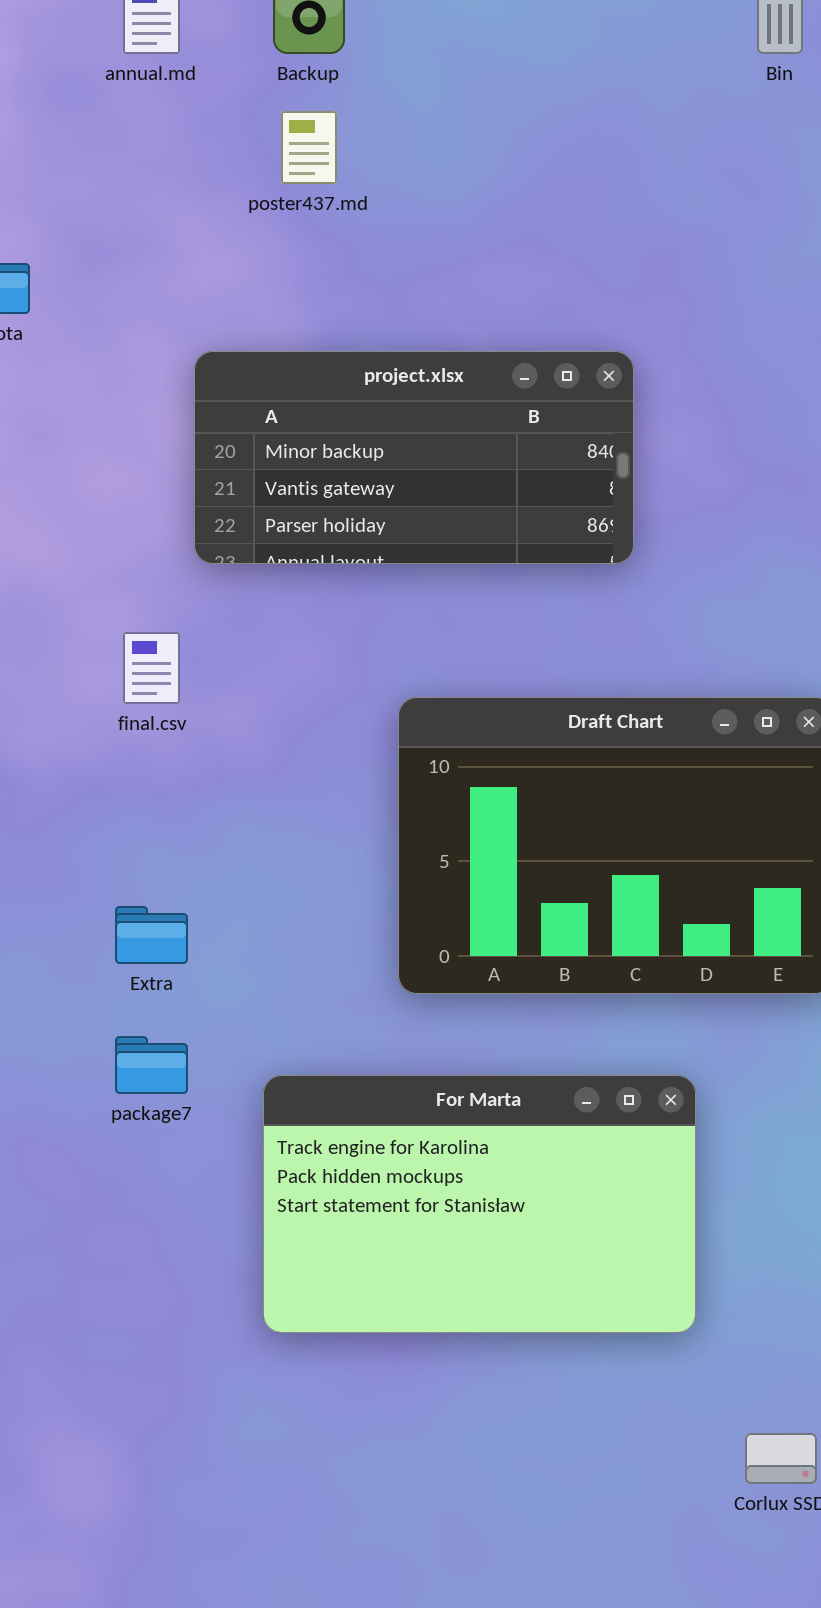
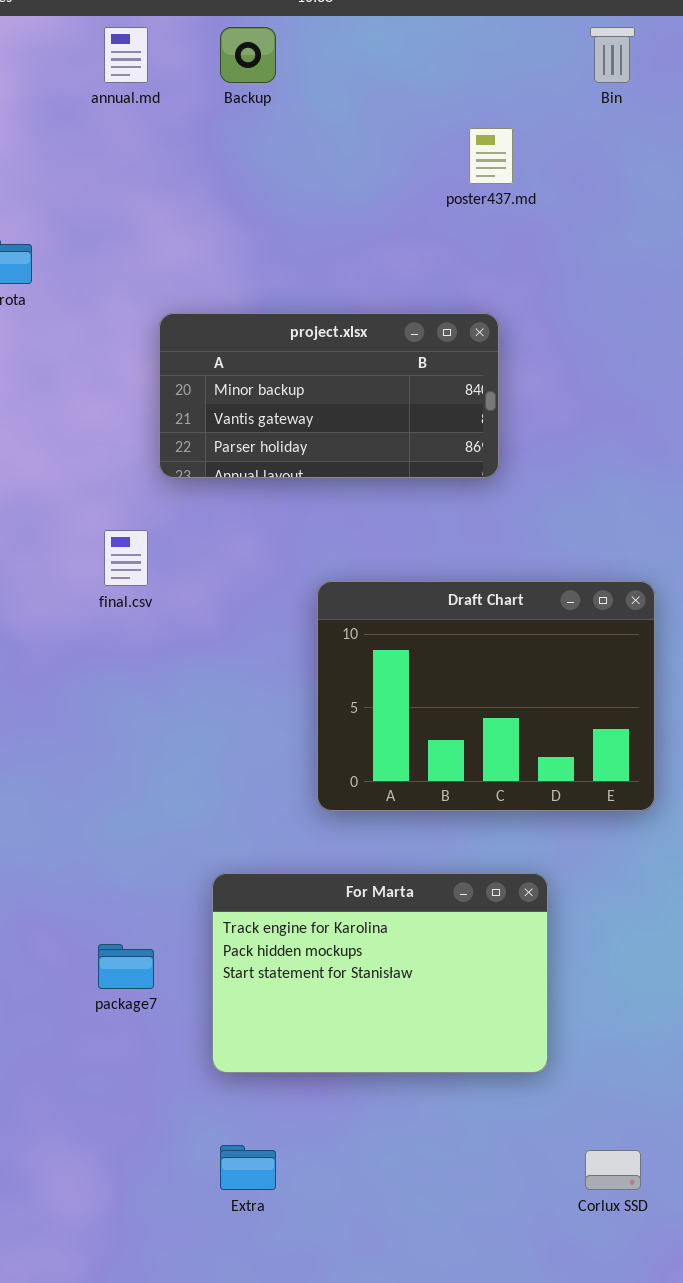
poster437.md: [281,111,337,184] -> [469,128,513,184], moved
Extra: [115,906,188,964] -> [220,1145,276,1190], moved
package7: [115,1036,188,1094] -> [98,944,154,989], moved

